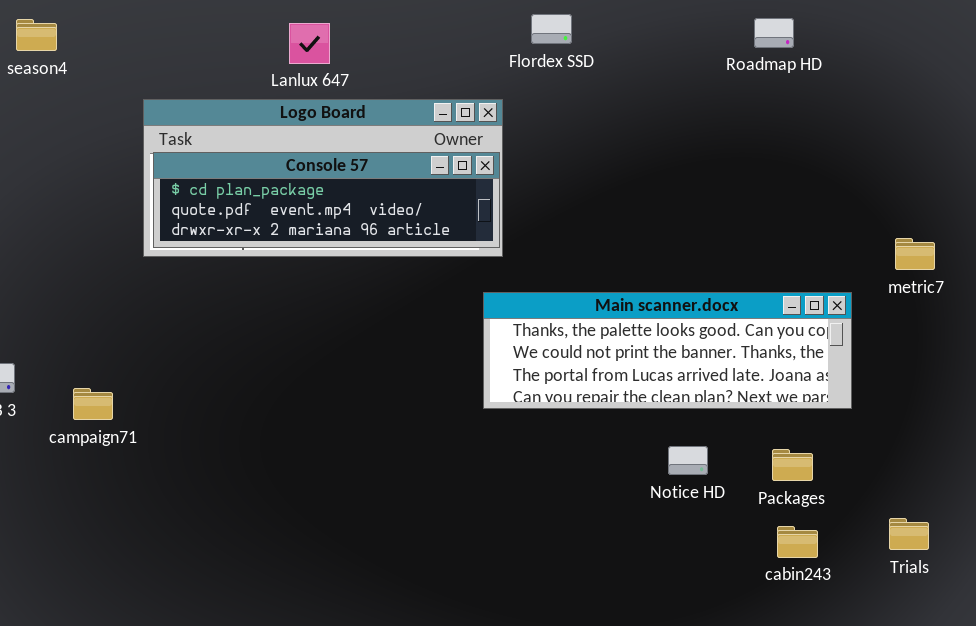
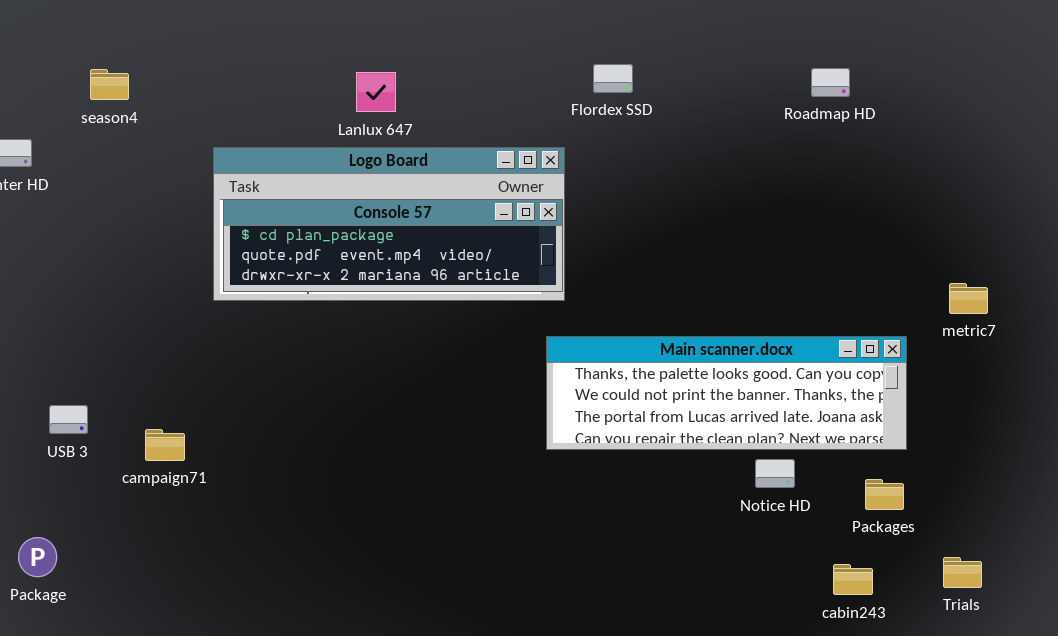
Notice HD: [668,446,708,475] -> [755,459,795,488], moved
Packages: [772,449,813,481] -> [865,479,904,510], moved

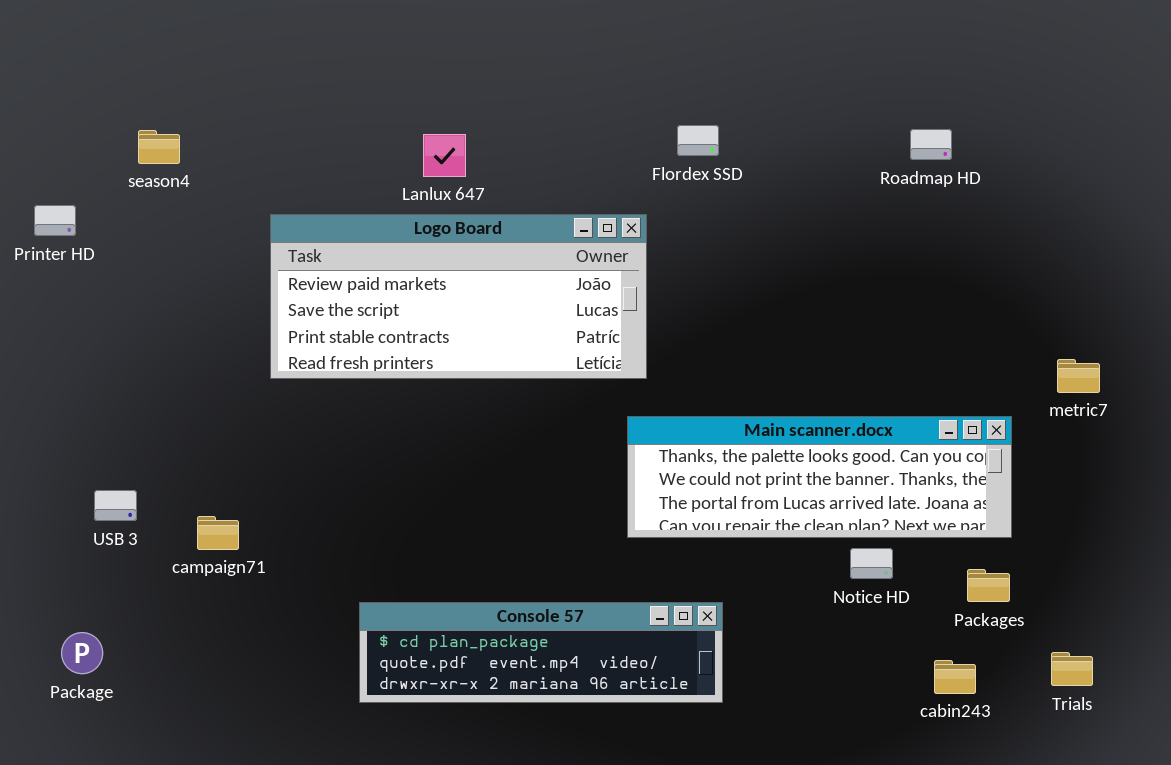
Console 57: [223,199,563,292] -> [359,602,723,703], moved

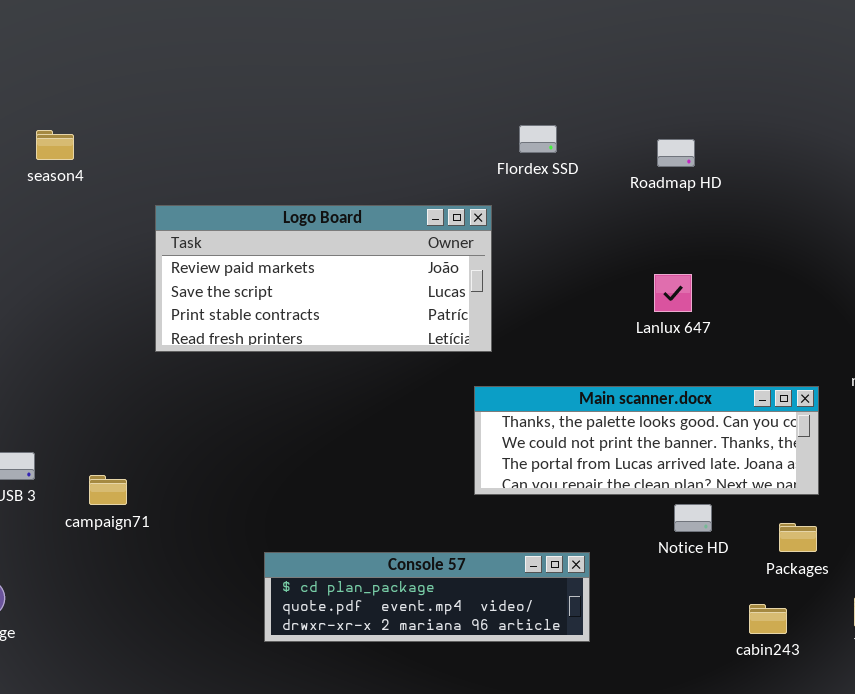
Roadmap HD: [910,129,952,160] -> [657,139,695,167], moved
Lanlux 647: [423,134,466,177] -> [654,274,692,312], moved
Console 57: [359,602,723,703] -> [264,552,590,642], moved

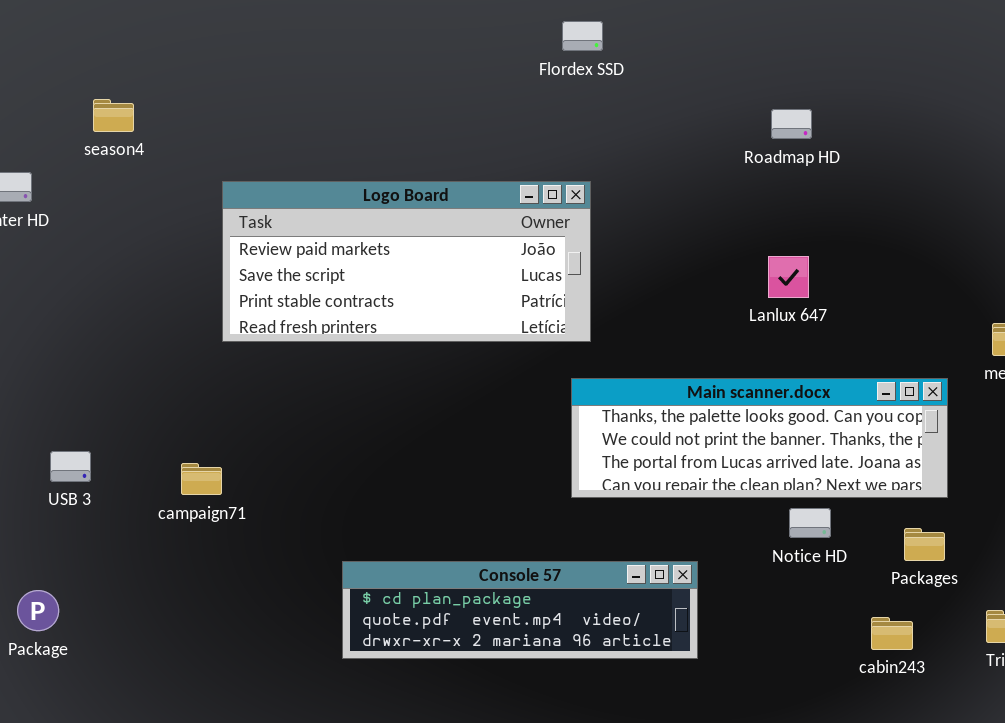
Flordex SSD: [519,125,557,153] -> [562,21,603,51], moved
campaign71: [89,475,127,505] -> [181,463,222,495], moved

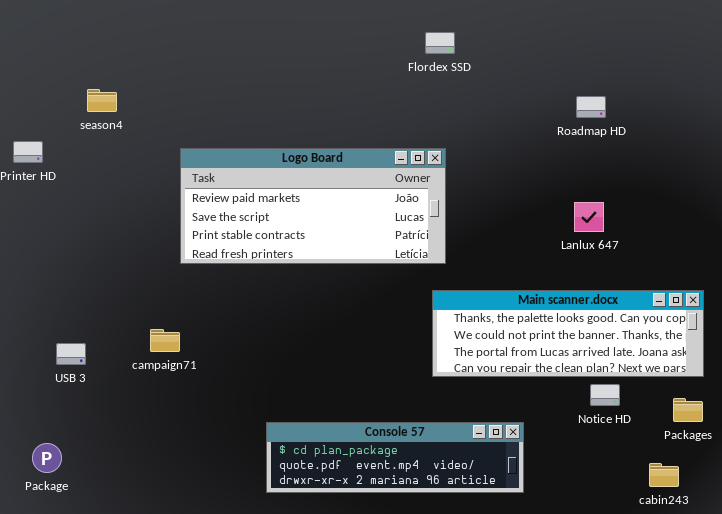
campaign71: [181,463,222,495] -> [150,329,180,352], moved

